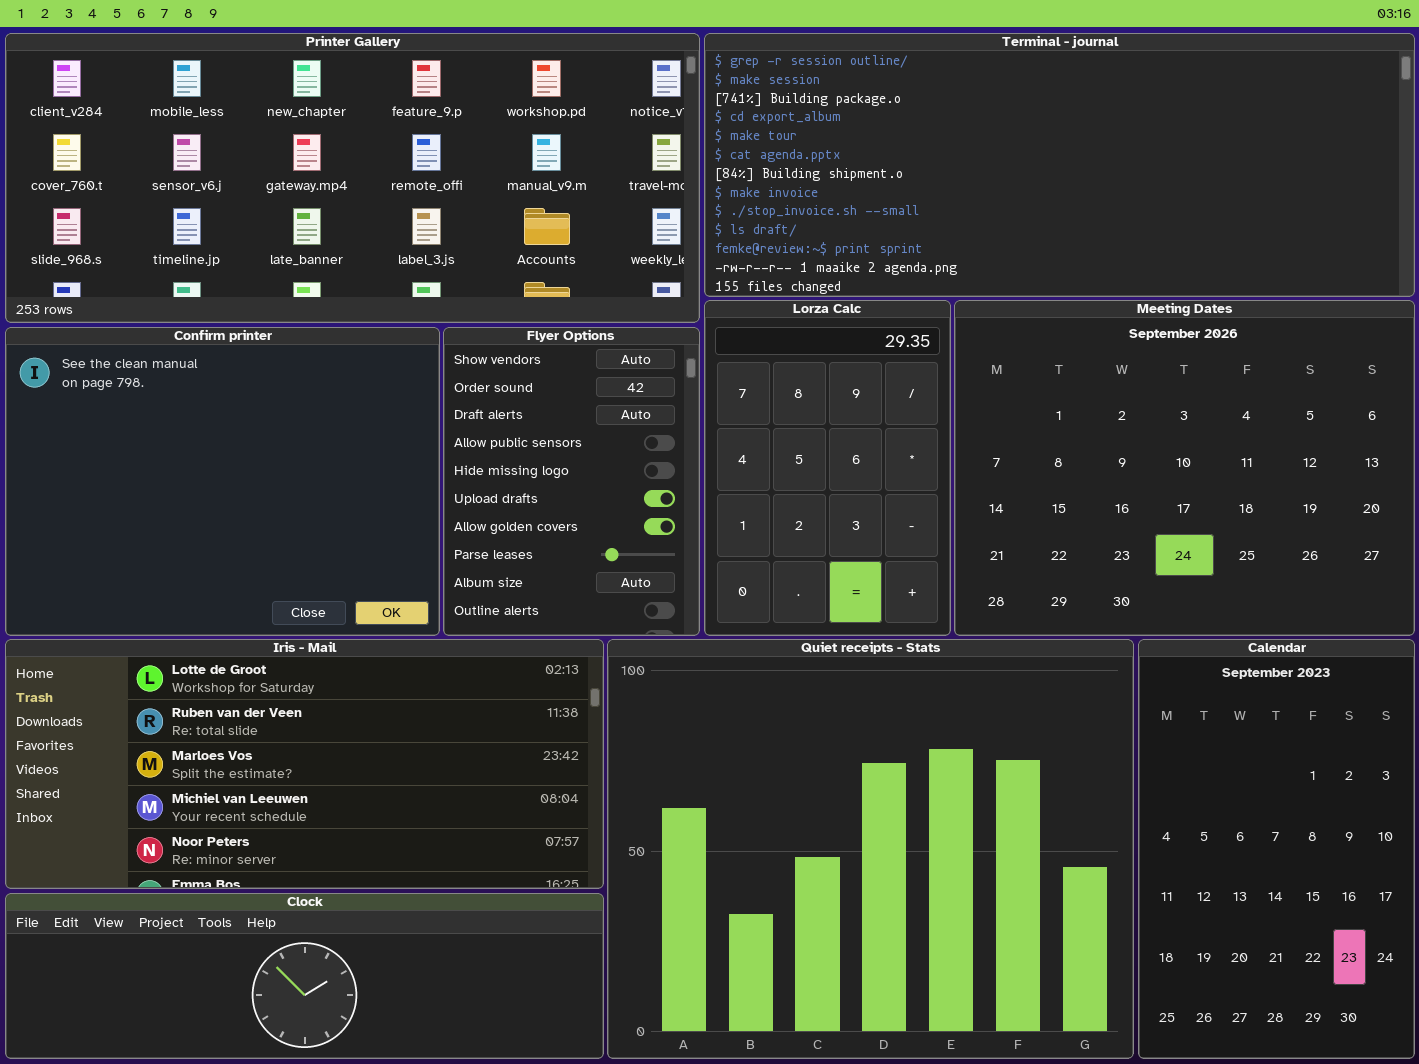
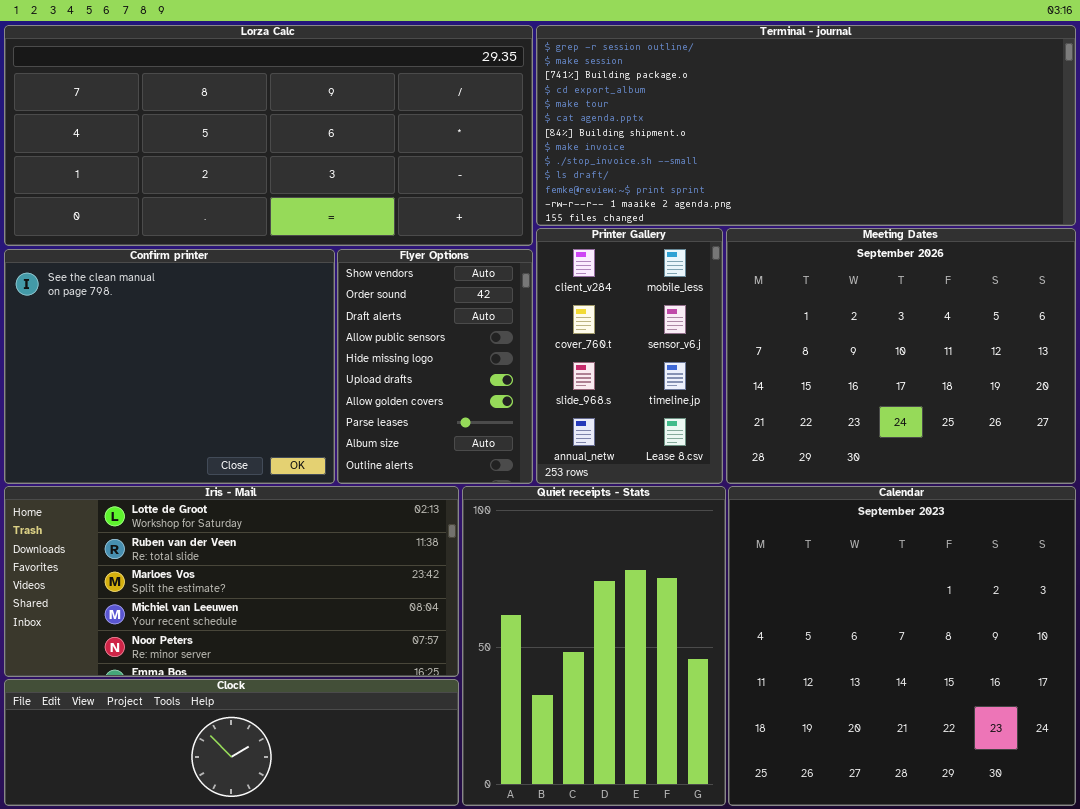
Printer Gallery: [5,33,700,323] -> [536,228,723,484], moved, resized
Lorza Calc: [704,300,951,636] -> [4,25,533,246], moved, resized
Quiet receipts - Stats: [607,639,1134,1059] -> [462,486,726,806], resized
Calendar: [1138,639,1415,1059] -> [728,486,1076,806], resized

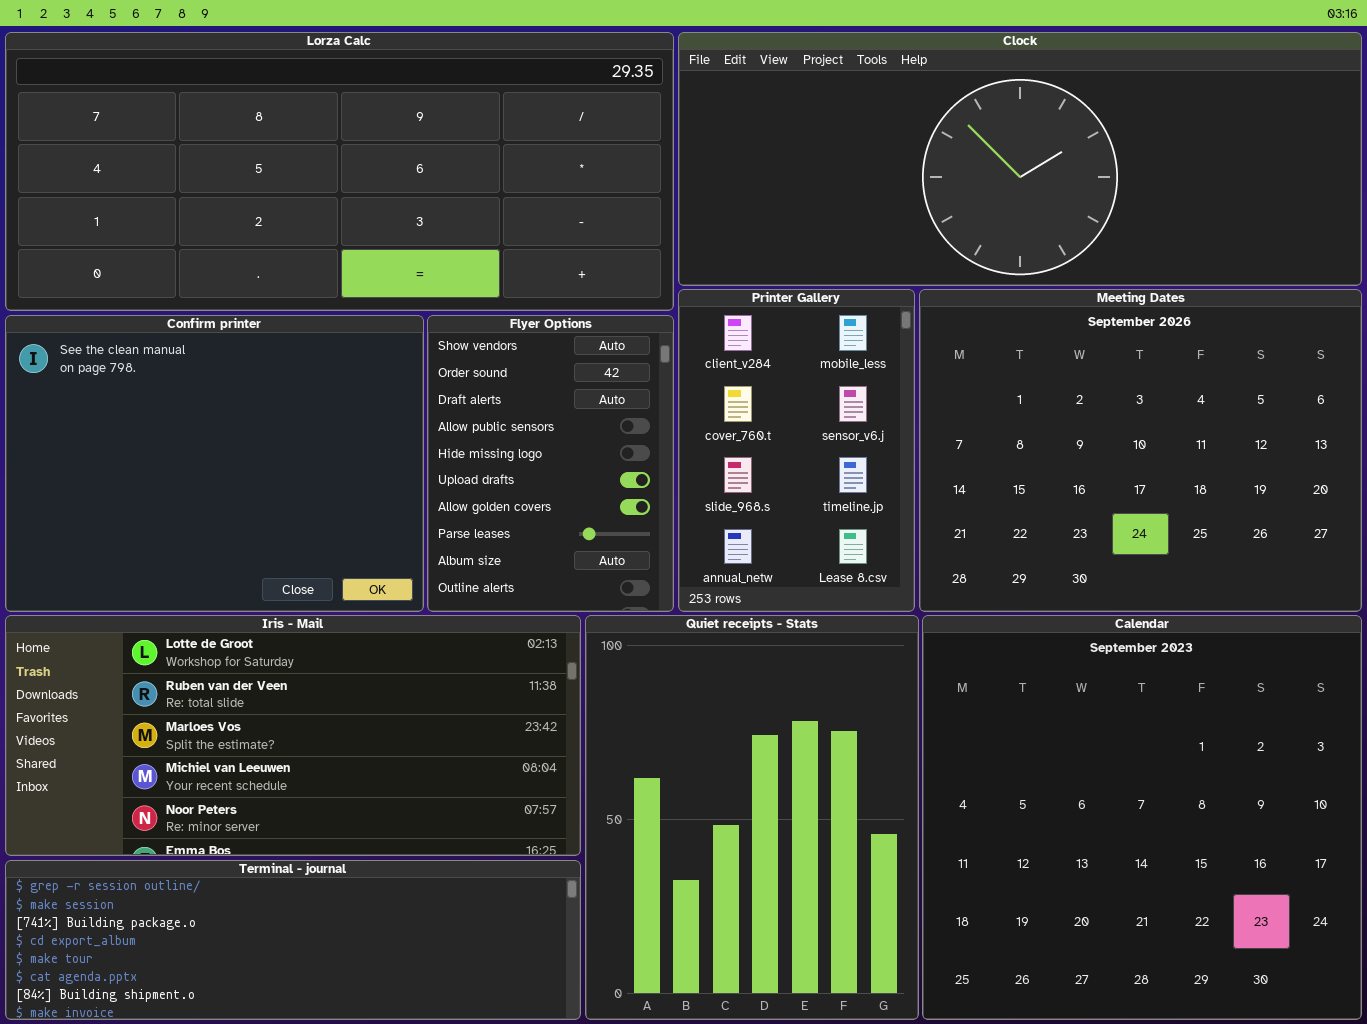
Terminal - journal: [536,25,1076,226] -> [5,860,581,1020], moved, resized
Clock: [4,679,459,806] -> [678,32,1362,286], moved, resized

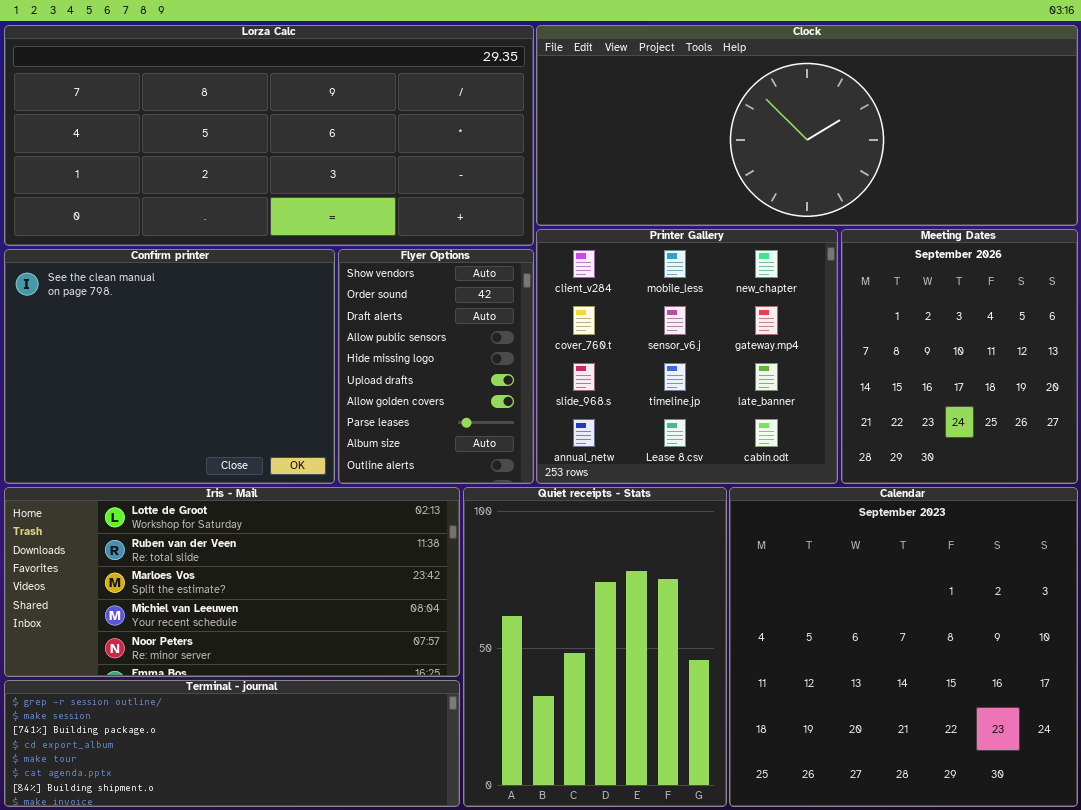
Printer Gallery: [678,289,915,612] -> [536,229,838,484], resized
Meeting Dates: [919,289,1362,612] -> [841,229,1078,484], resized

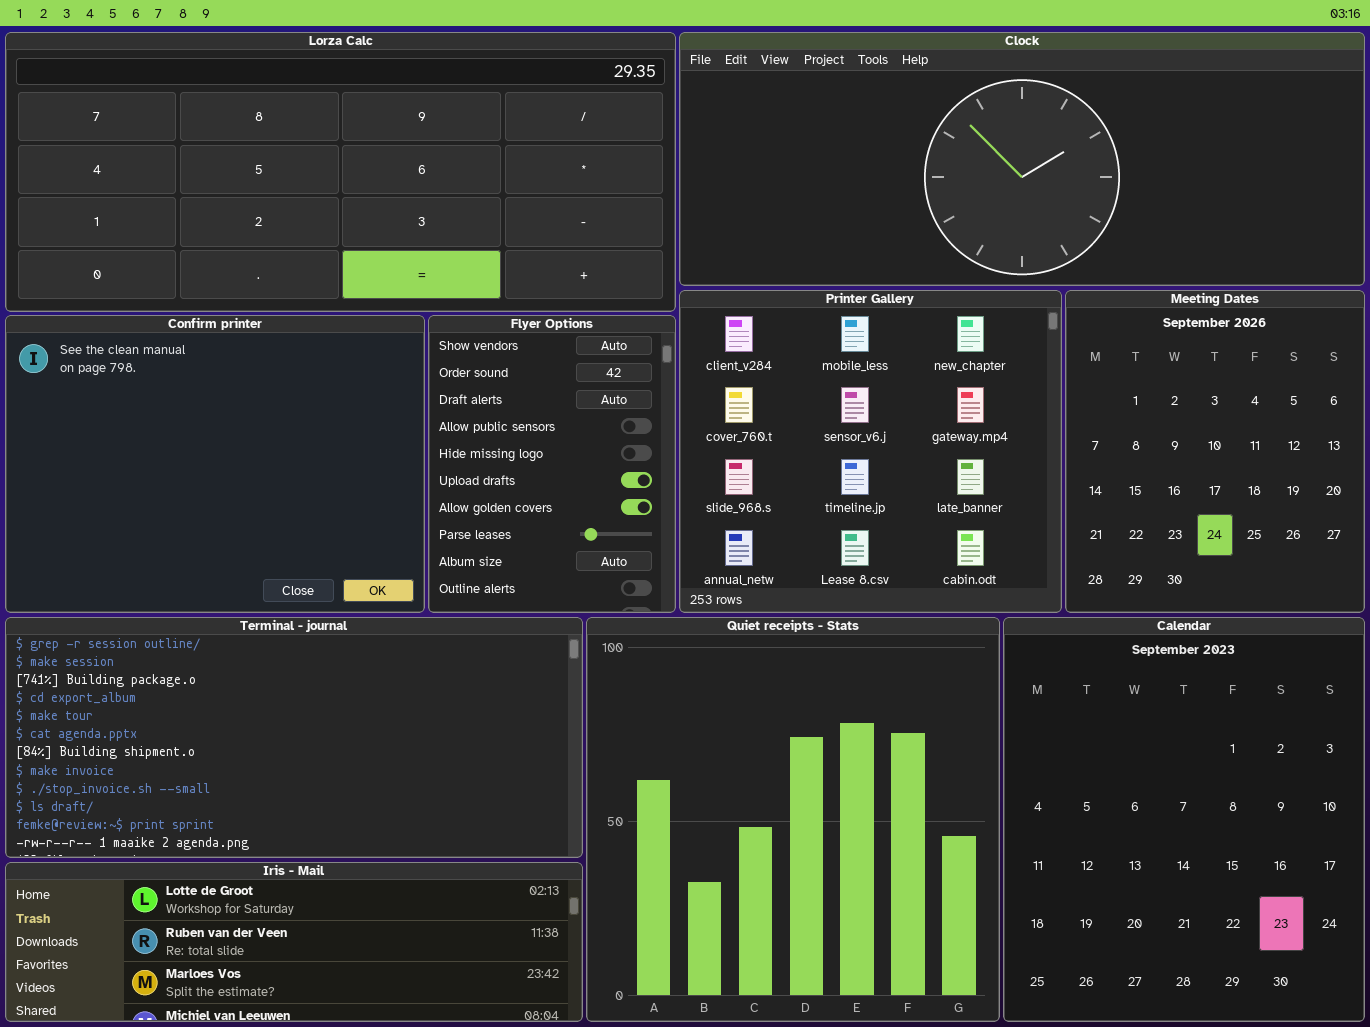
Iris - Mail: [4,487,460,677] -> [5,862,583,1022], moved, resized
Quiet receipts - Stats: [463,487,727,807] -> [586,617,1000,1022], resized
Calendar: [729,487,1078,807] -> [1003,617,1365,1022], resized
Terminal - journal: [4,680,460,807] -> [5,617,583,858], moved, resized

